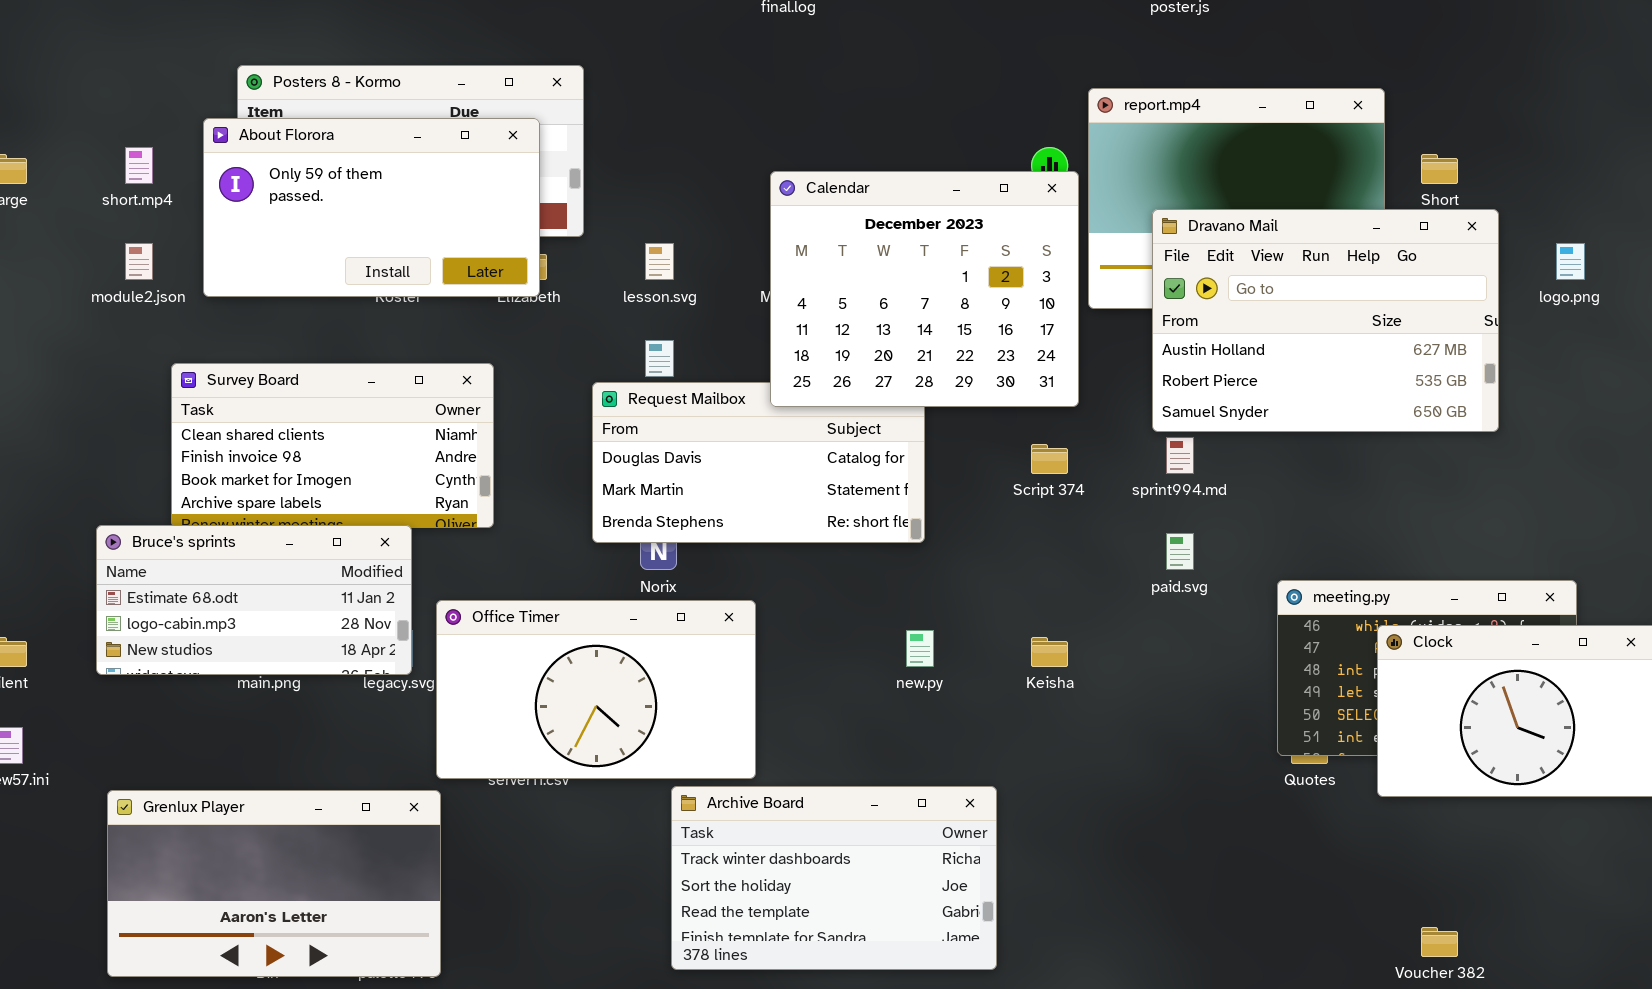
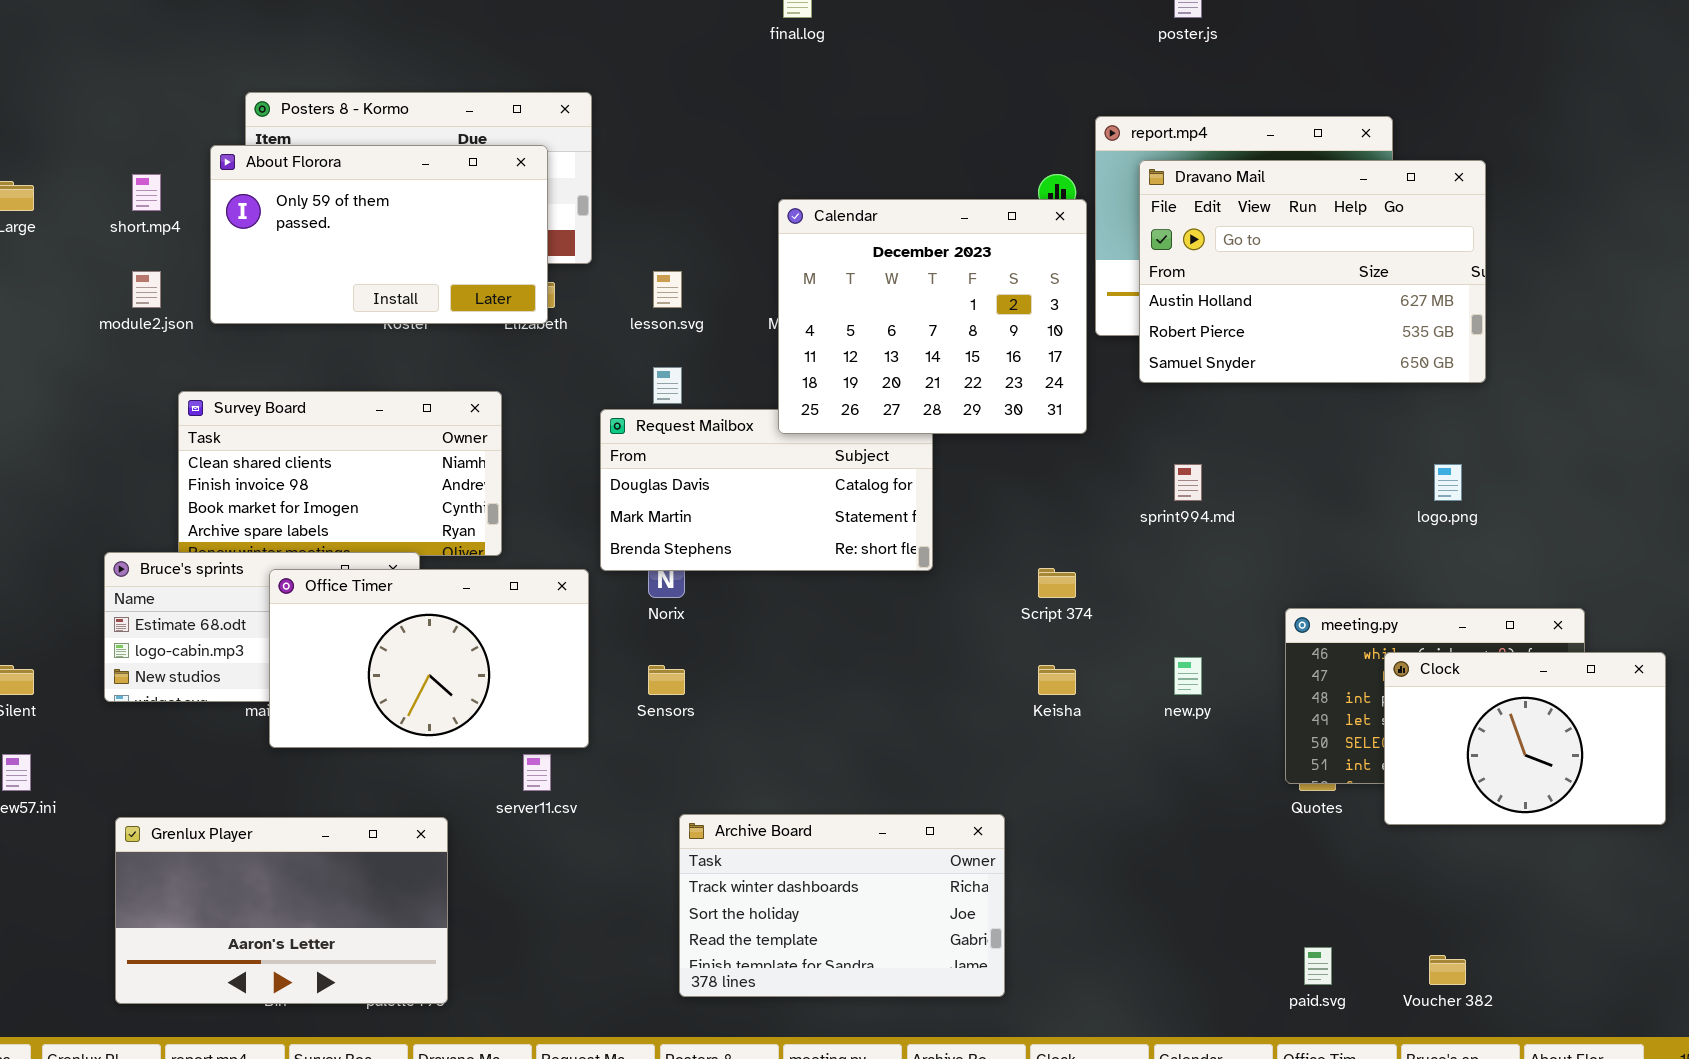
Dravano Mail: [1152,209,1499,432] -> [1139,160,1486,383], moved
logo.png: [1556,243,1585,280] -> [1434,464,1462,501], moved
Script 374: [1031,444,1068,474] -> [1038,568,1076,598], moved
paid.svg: [1166,533,1194,570] -> [1304,947,1332,985], moved
Office Timer: [436,600,756,779] -> [269,569,589,748], moved
new.py: [906,630,934,667] -> [1174,657,1202,695], moved

